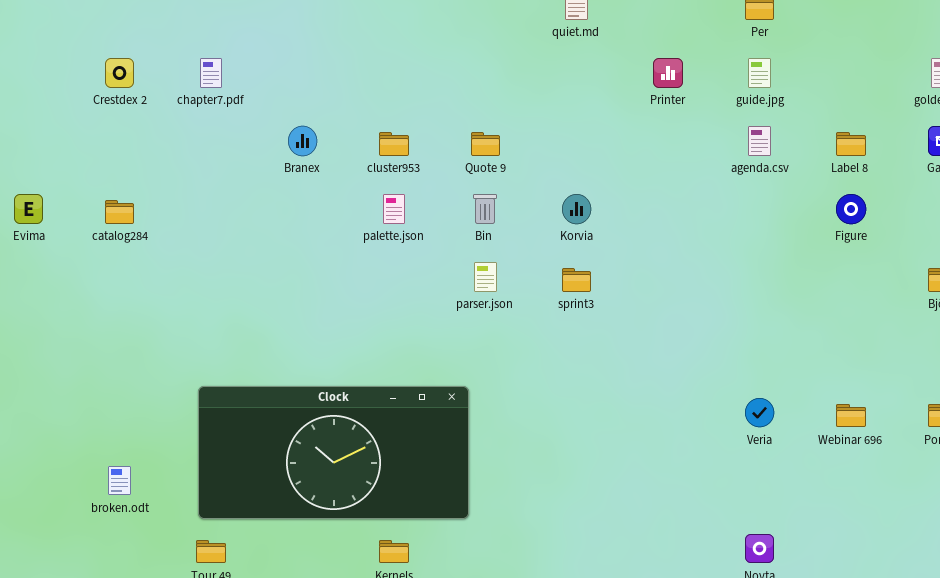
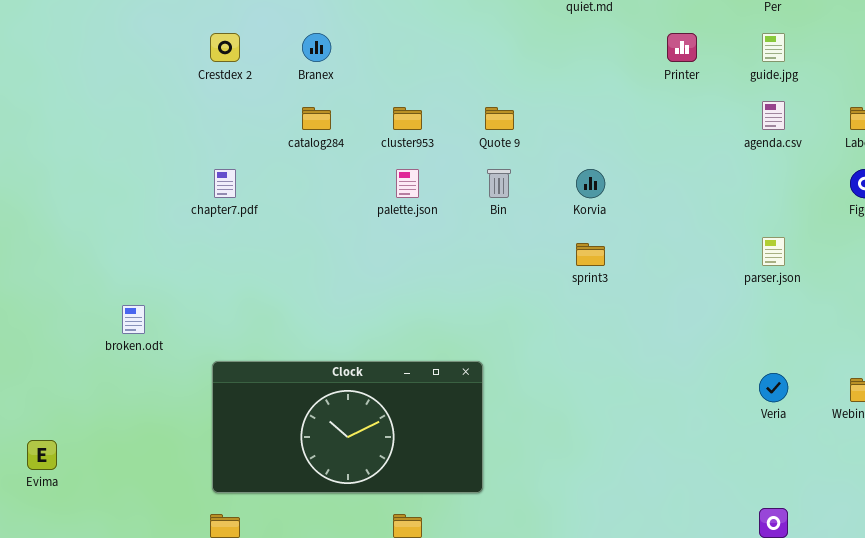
Crestdex 2: [105,58,134,88] -> [210,33,240,62], moved
chapter7.pdf: [200,58,222,88] -> [214,169,236,198], moved
Branex: [288,126,317,156] -> [302,33,331,62], moved
Evima: [14,194,43,224] -> [27,440,57,470], moved
catalog284: [105,200,134,224] -> [302,107,331,130], moved
parser.json: [474,262,497,292] -> [762,237,785,266], moved
broken.odt: [108,466,131,495] -> [122,305,145,334], moved

